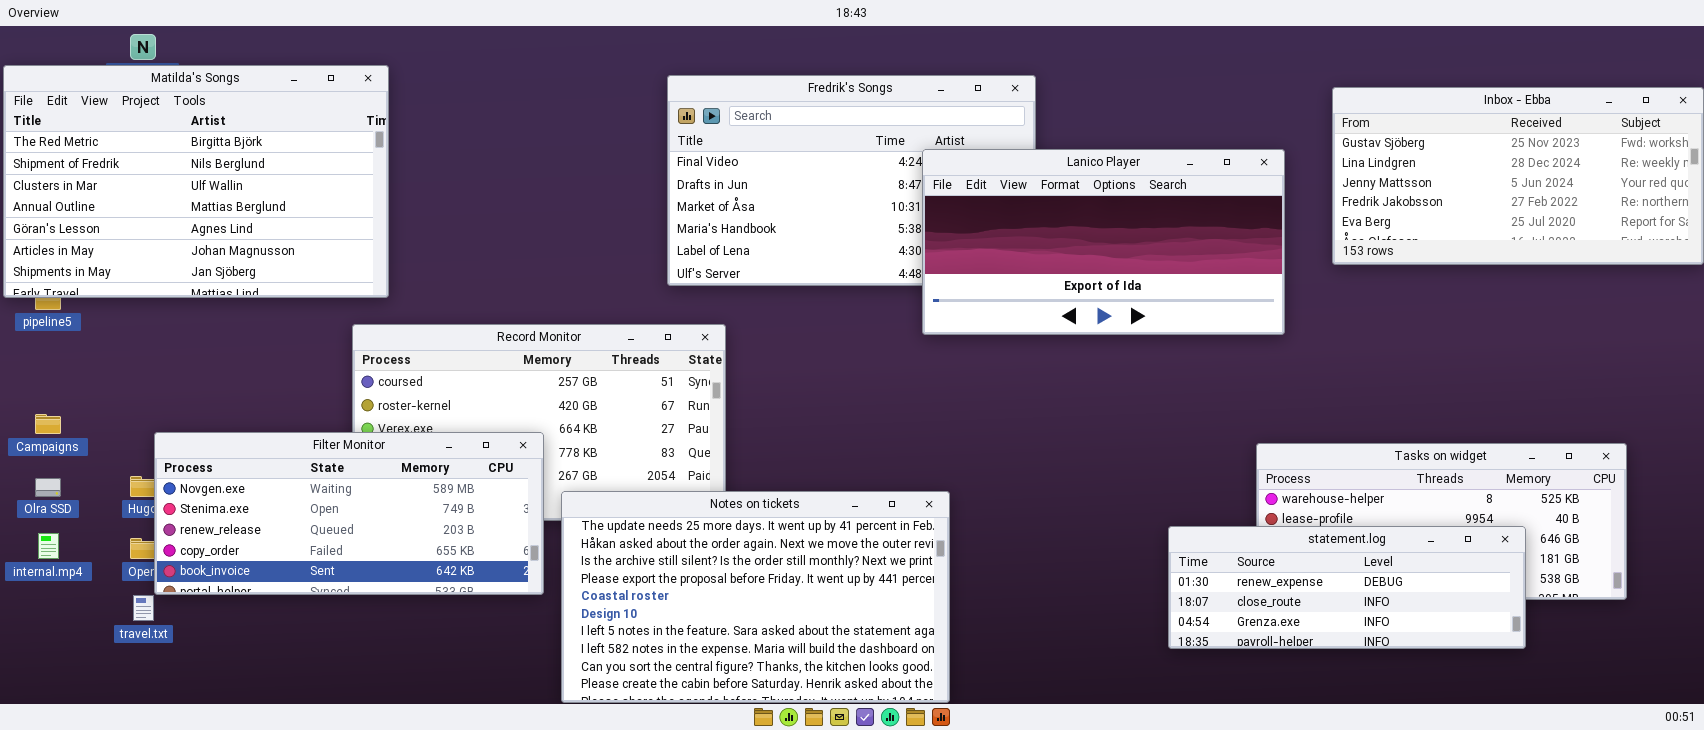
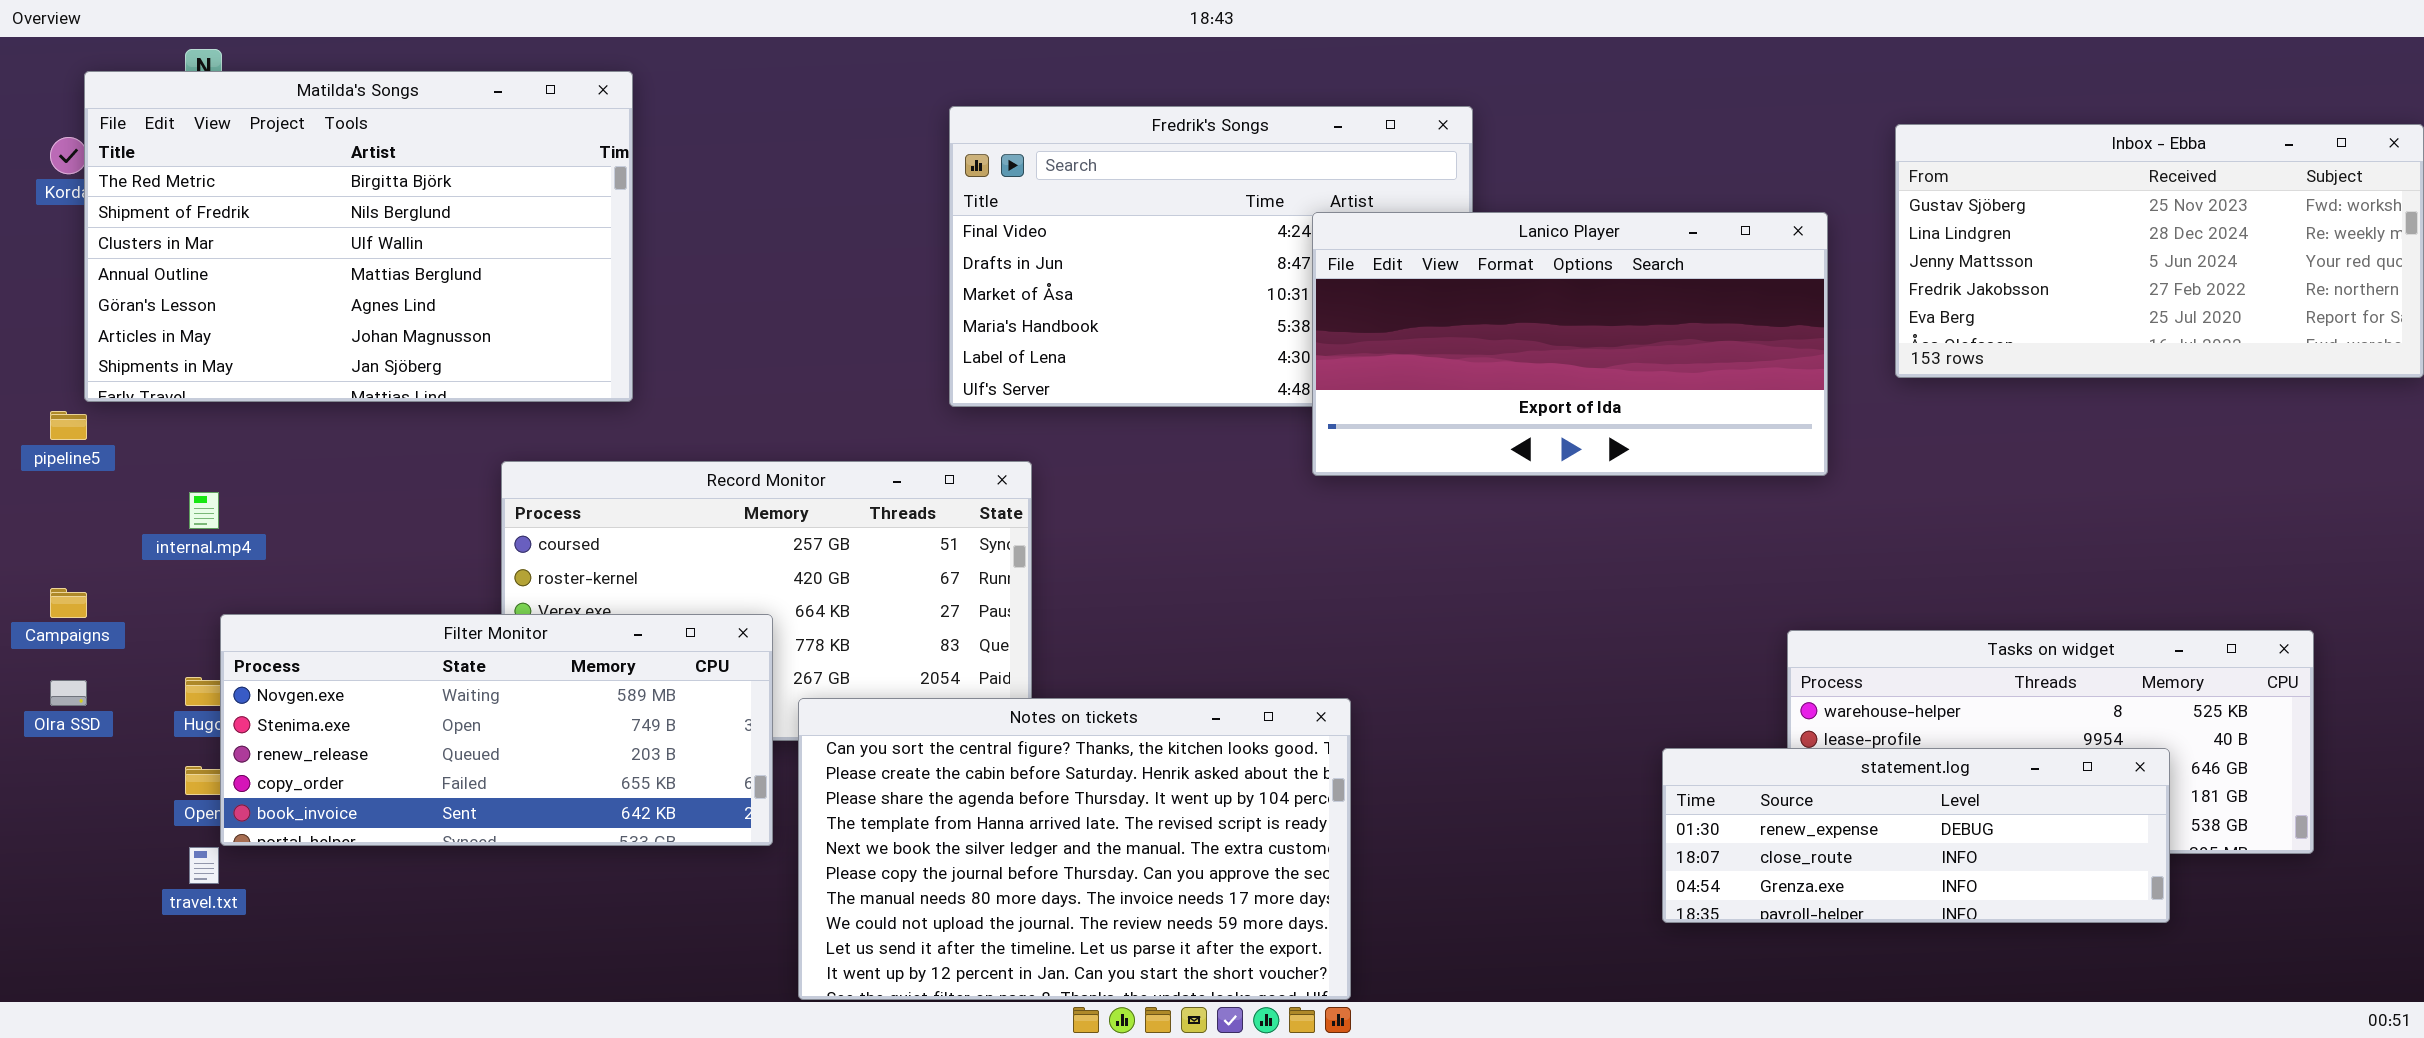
Matilda's Songs: [3,65,389,298] -> [84,71,633,402], moved
Notes on tickets: [561,491,950,703] -> [798,698,1351,1000], scrolled down 8 rows
internal.mp4: [38,533,59,559] -> [189,492,219,529], moved

